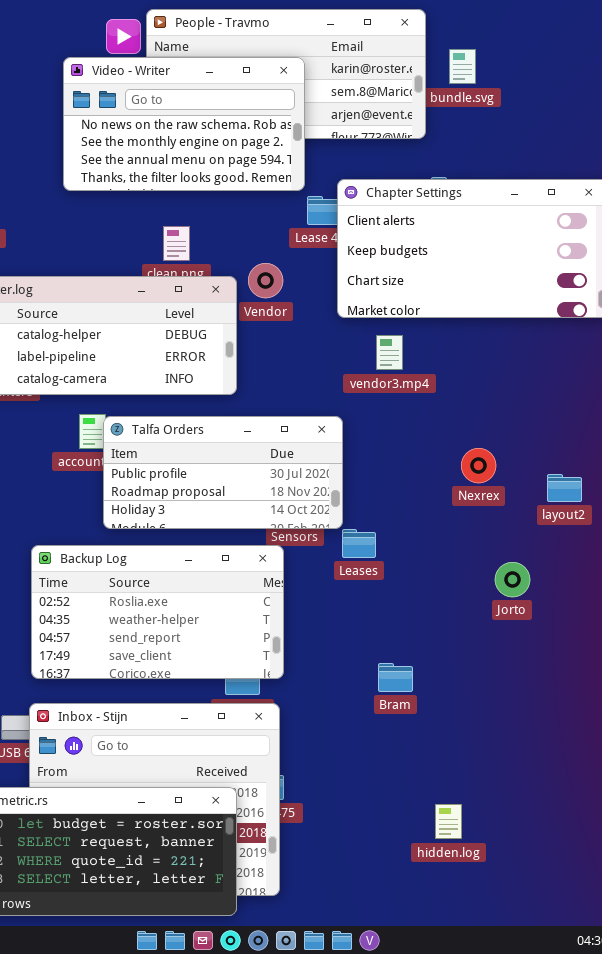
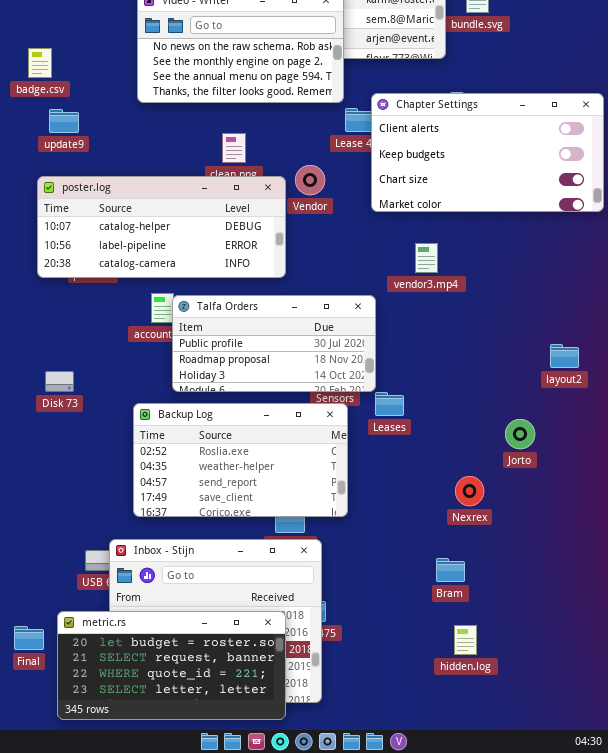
vendor3.mp4: [376,335,403,370] -> [415,243,438,273], moved
Nexrex: [461,448,496,483] -> [455,476,484,506], moved
Backup Log: [31,545,284,679] -> [133,403,348,517], moved
Bram: [378,663,413,692] -> [436,558,465,582], moved

